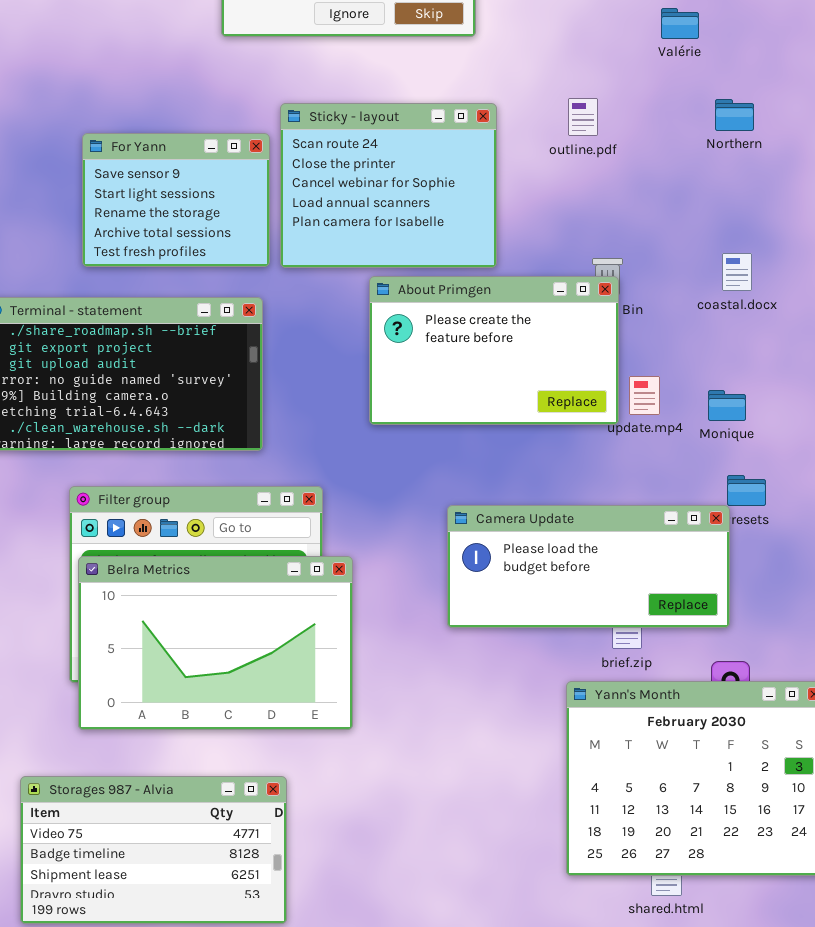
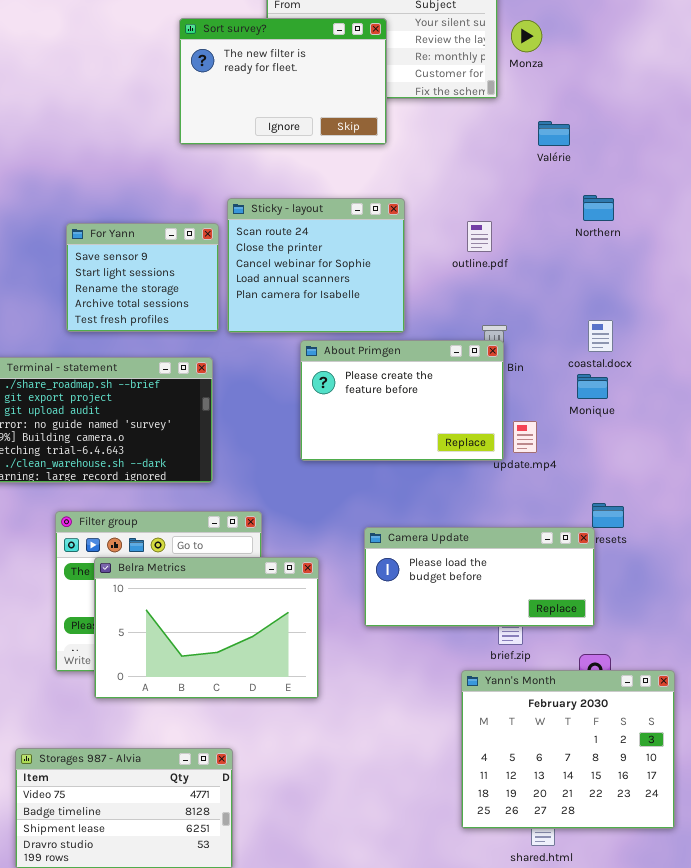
outline.pdf: [568,98,598,136] -> [467,221,492,252], moved
Monique: [708,390,746,421] -> [577,374,608,399], moved
Belra Metrics: [78,556,353,730] -> [94,557,319,699], moved

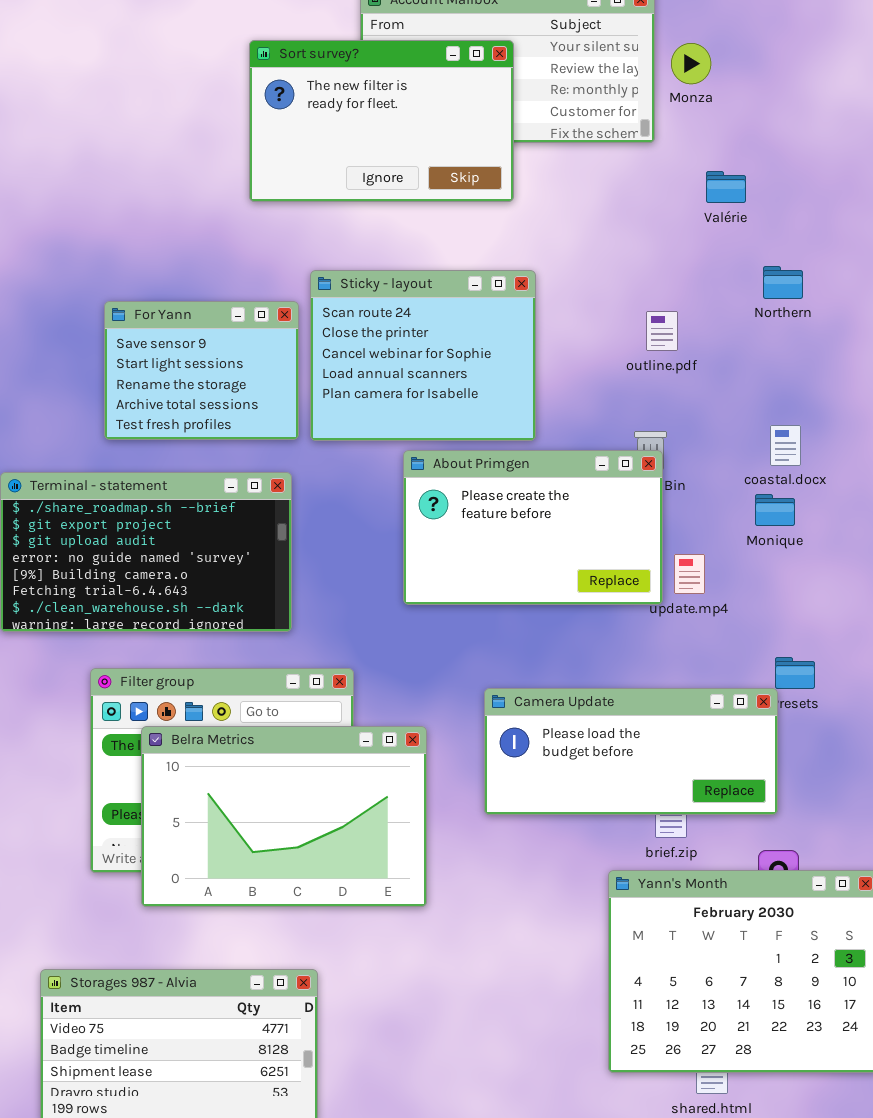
outline.pdf: [467,221,492,252] -> [646,311,678,351], moved

